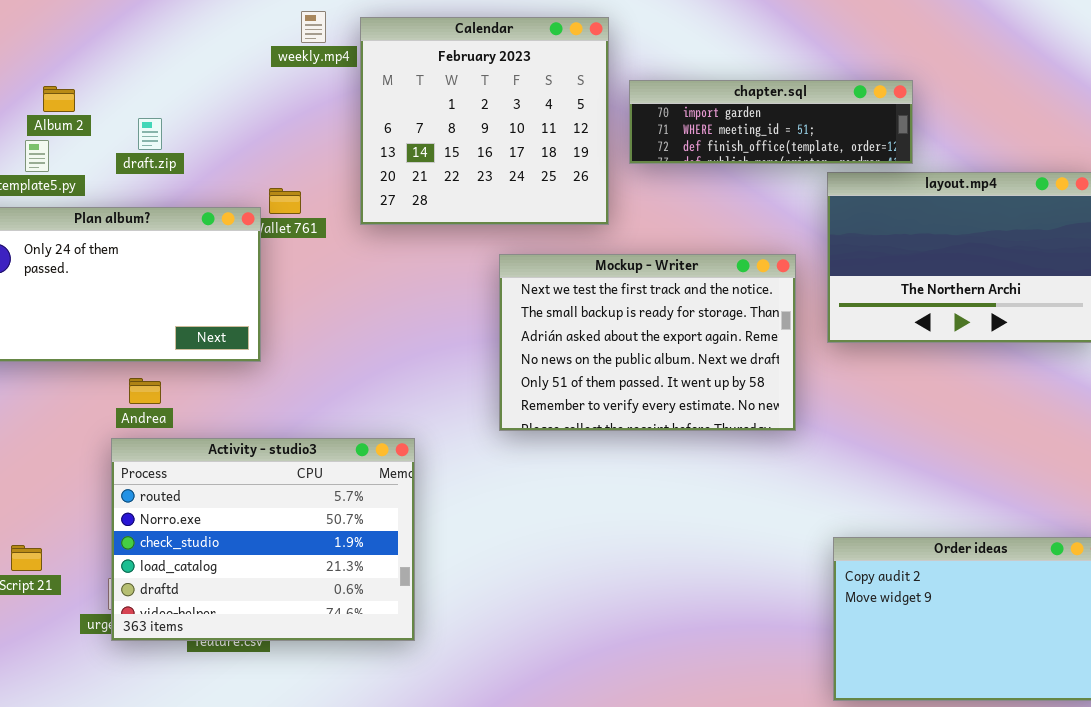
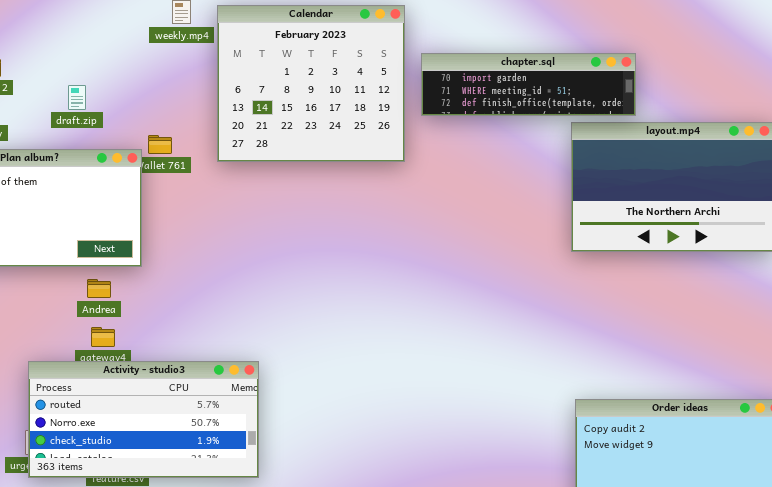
draft.zip: [138,118,162,150] -> [68,85,86,110], moved
Mockup - Writer: [499,254,796,431] -> none, closed
Andrea: [129,378,161,404] -> [87,279,111,298], moved
Activity - studio3: [111,438,415,641] -> [28,361,259,478], resized

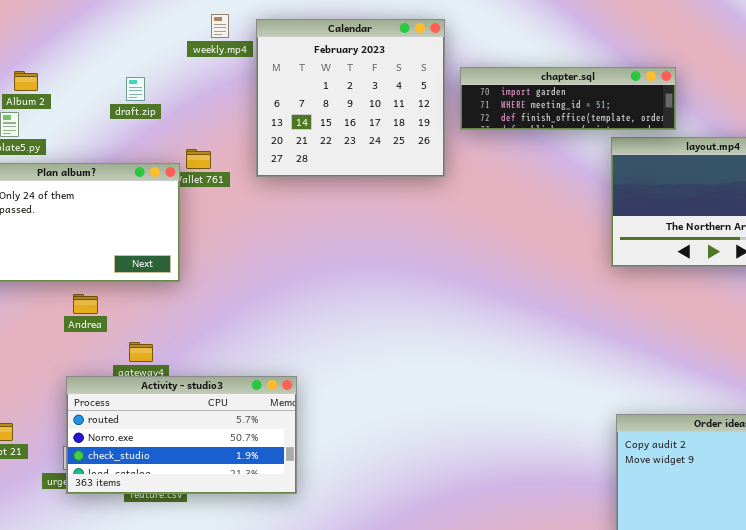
draft.zip: [68,85,86,110] -> [126,77,145,101], moved
Andrea: [87,279,111,298] -> [73,294,98,314], moved

